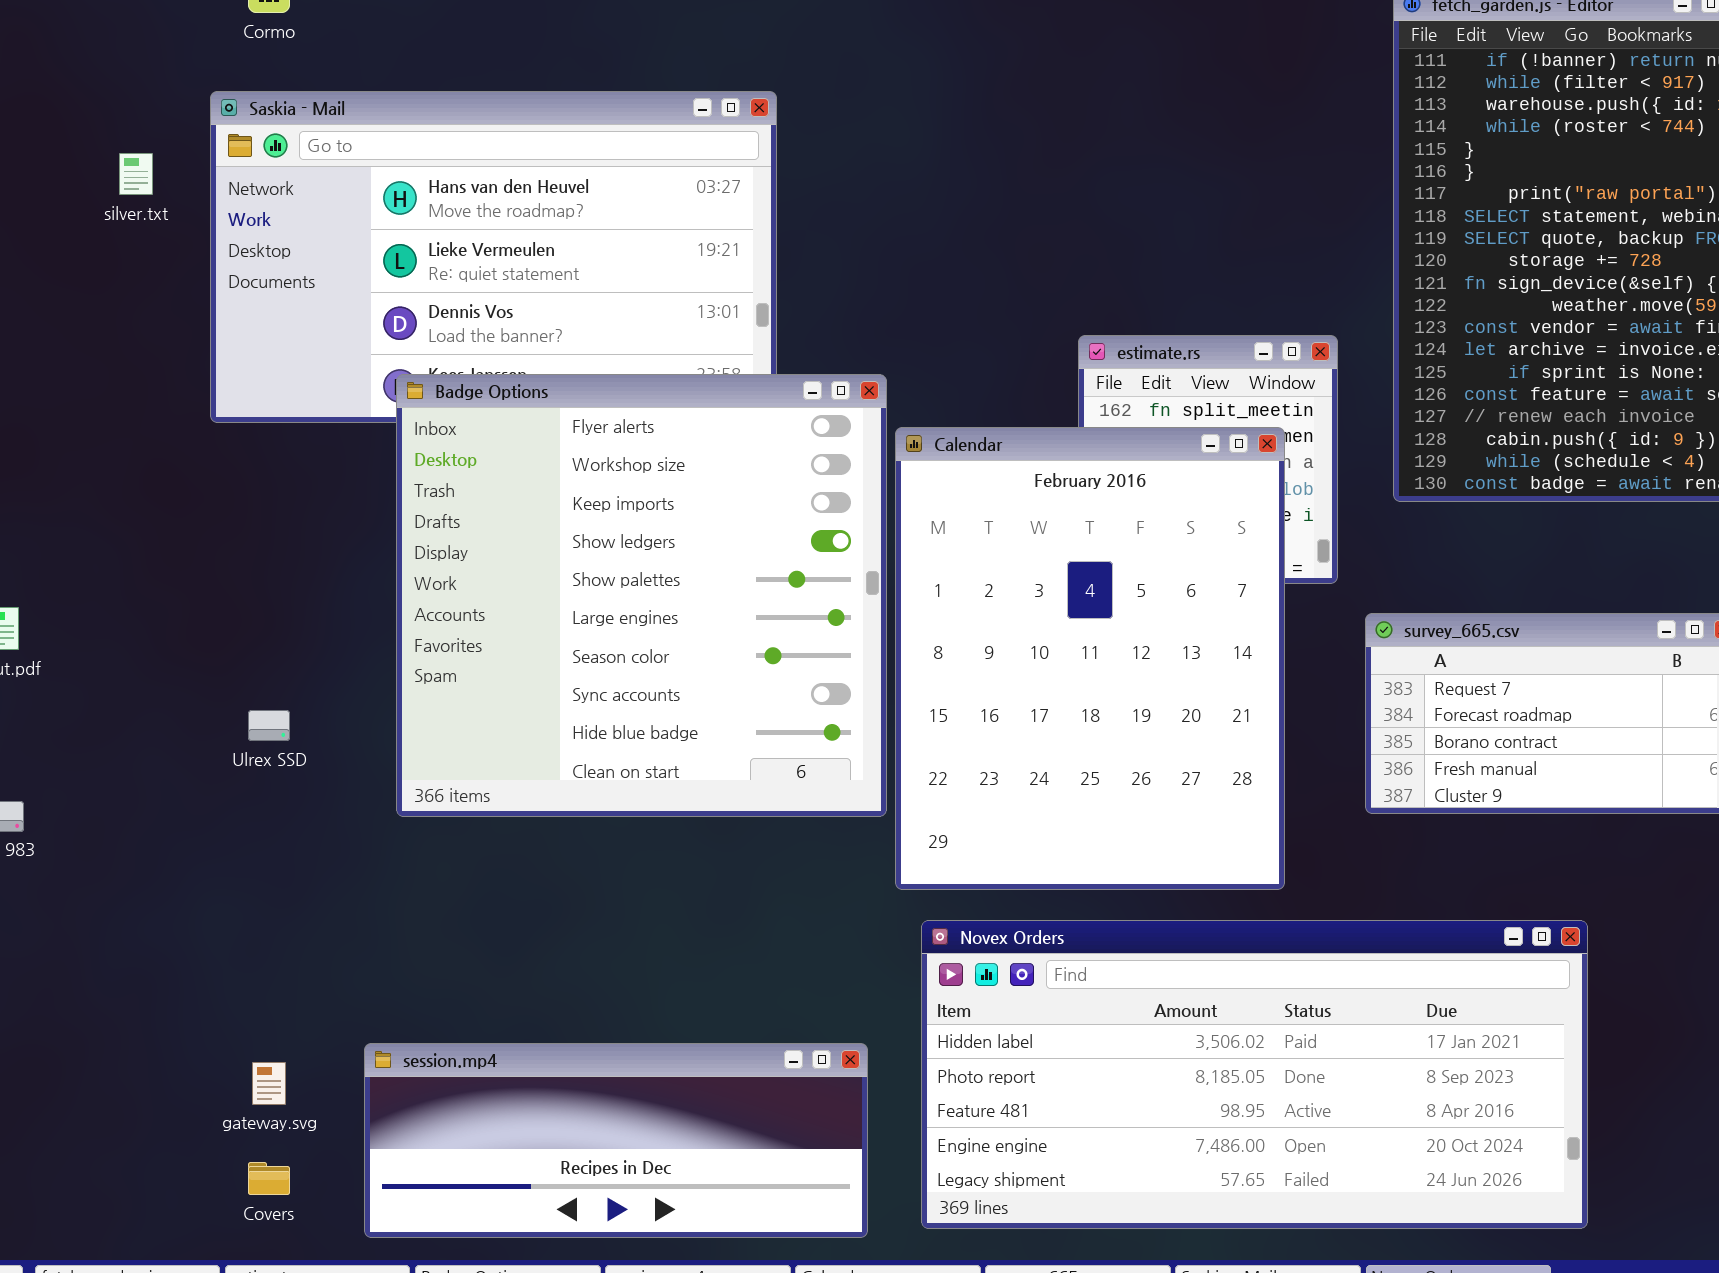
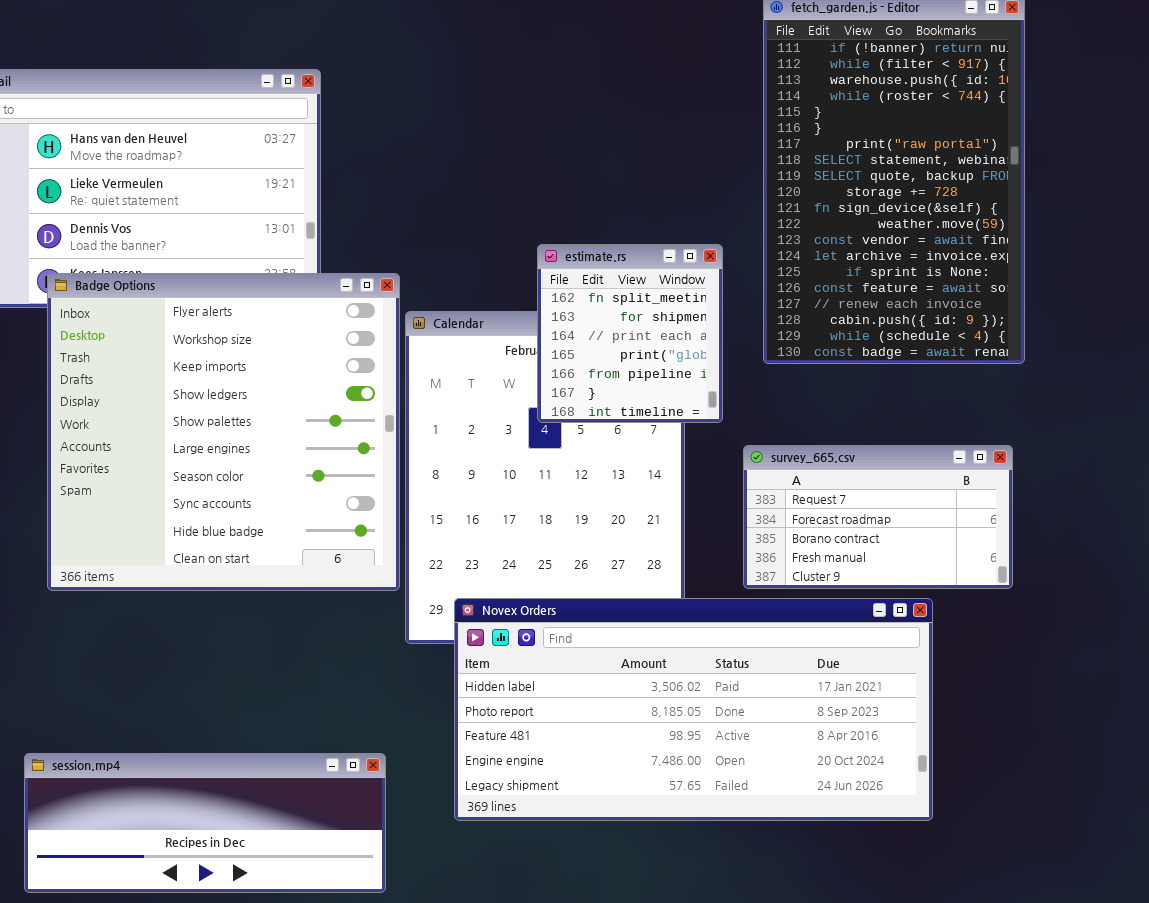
estimate.rs: [1078,335,1338,584] -> [537,244,723,423], raised
Novex Orders: [921,920,1588,1229] -> [454,598,933,821], moved

